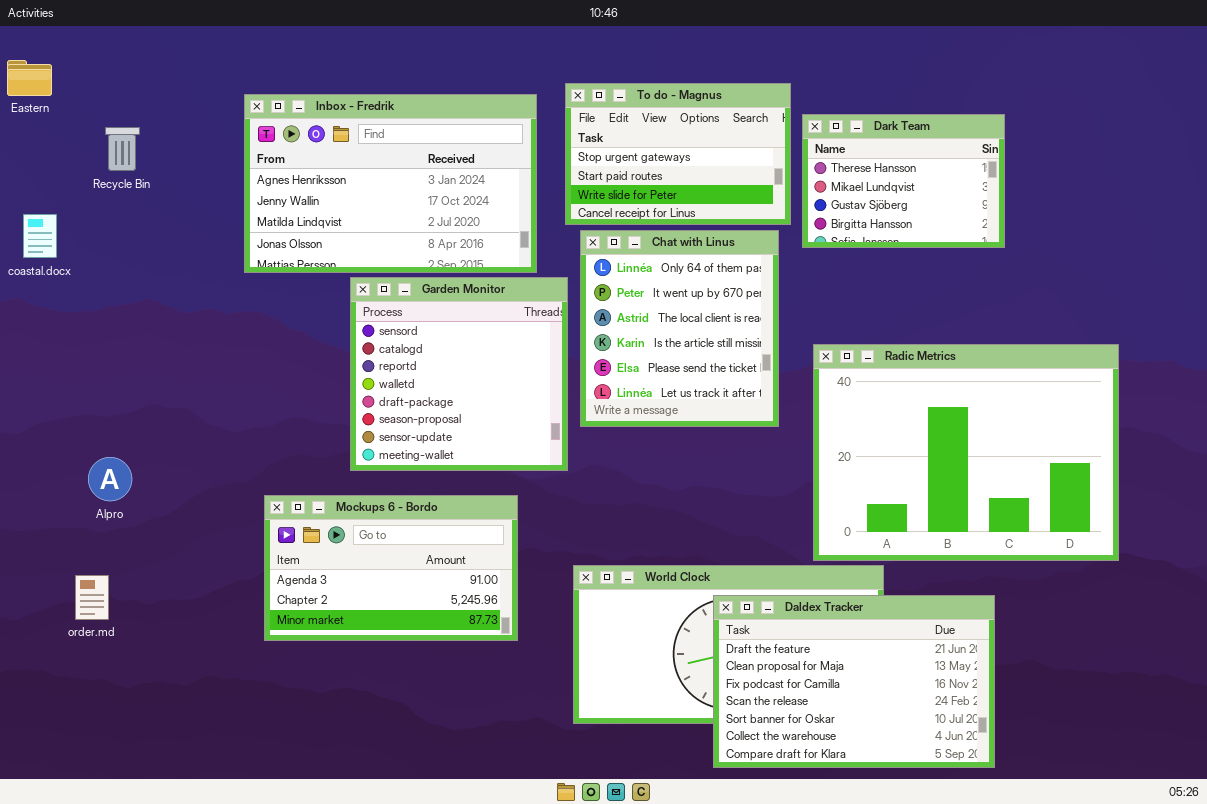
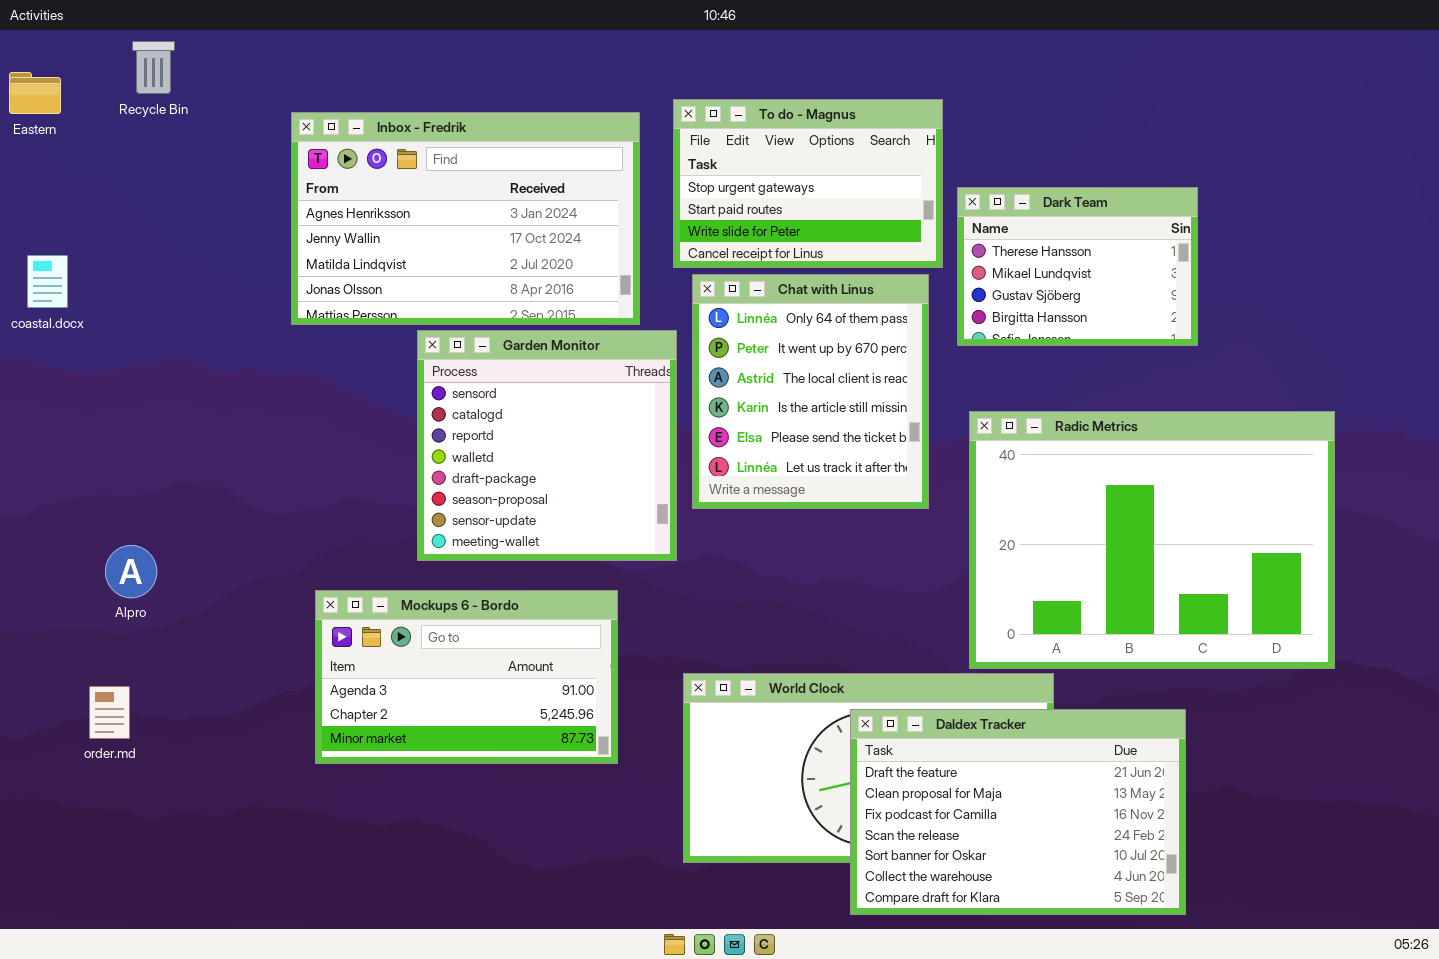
Dark Team: [802,114,1005,248] -> [957,187,1198,346], moved
Recycle Bin: [105,127,140,171] -> [132,41,175,94], moved

